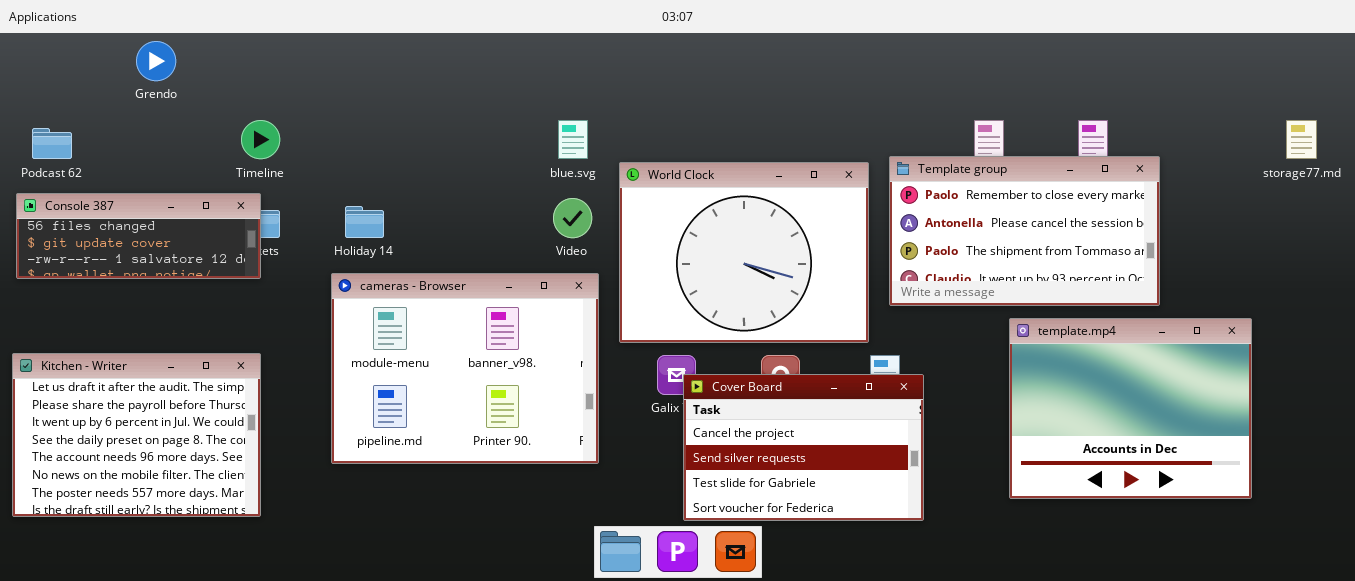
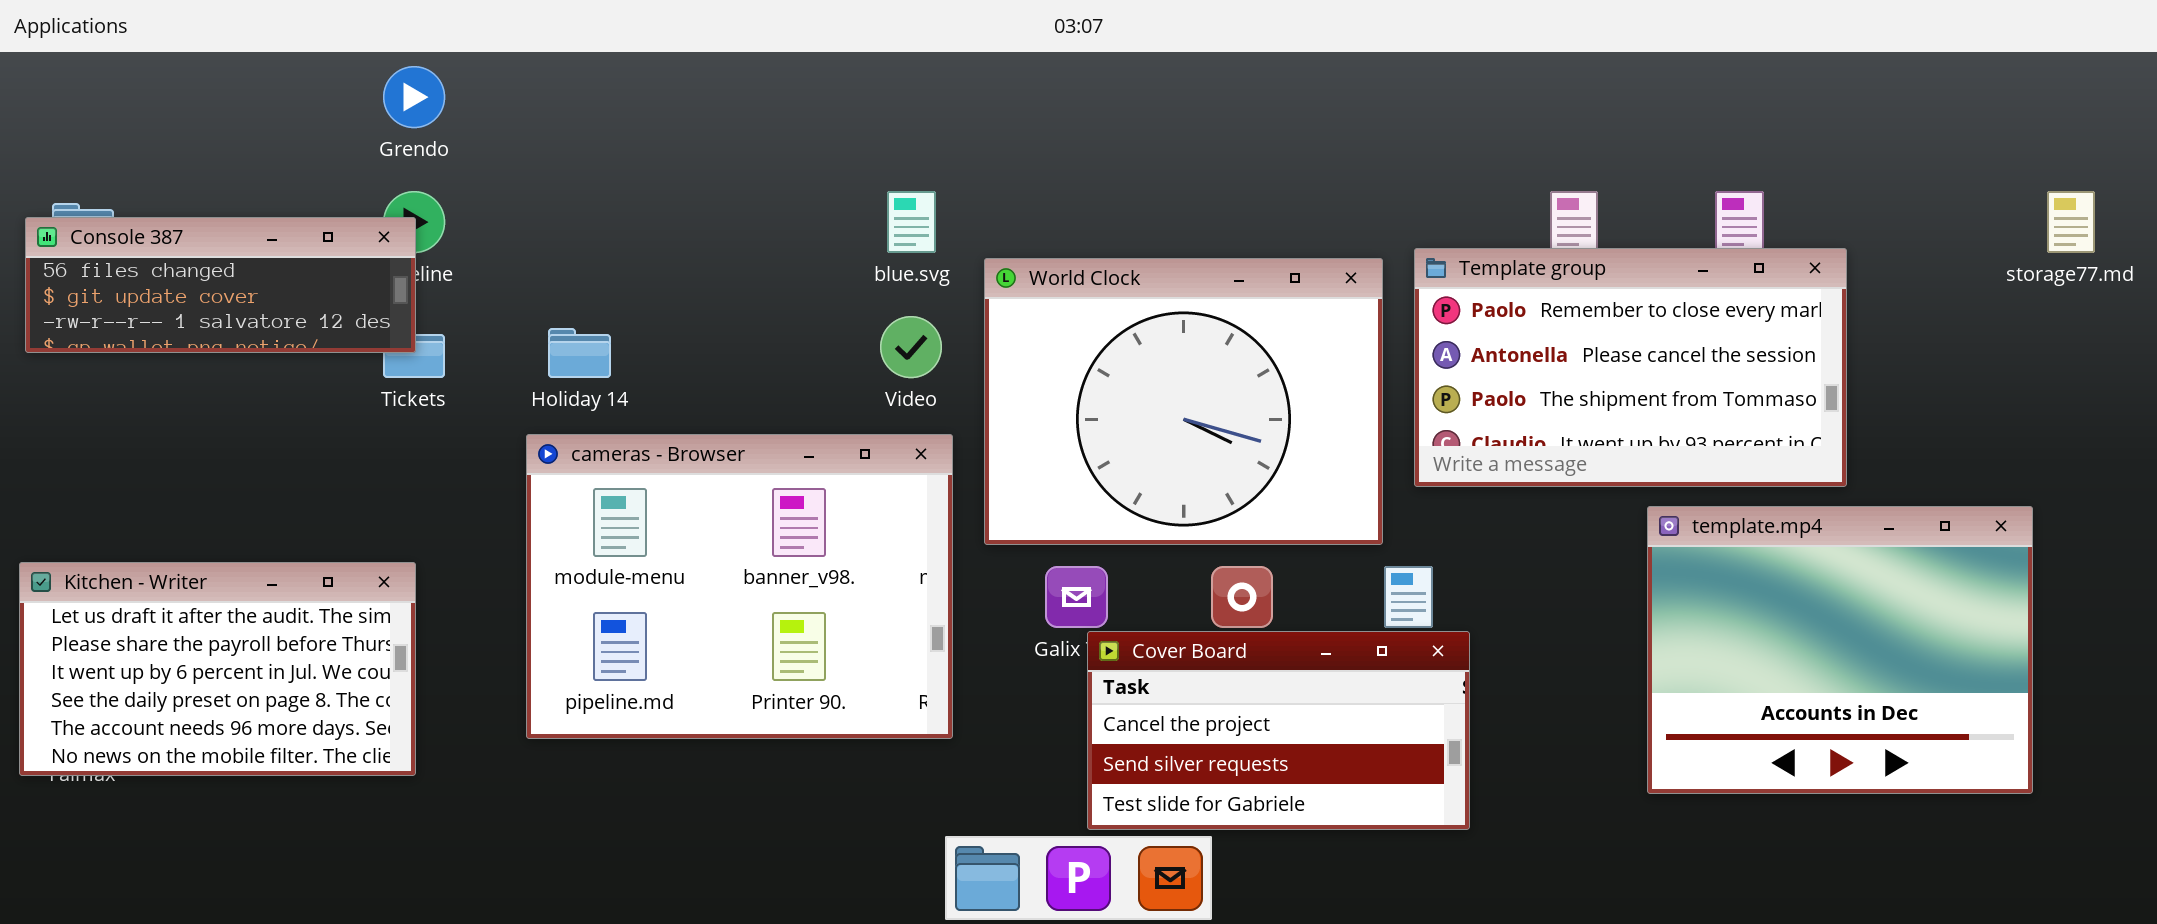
Grendo: [136,41,176,81] -> [383,66,445,128], moved
Console 387: [16,193,261,279] -> [25,217,416,353], moved
template.mp4: [1009,318,1252,499] -> [1647,506,2033,794], moved
Kitchen - Writer: [12,353,261,517] -> [19,562,416,776], resized
Cover Board: [683,374,924,521] -> [1087,631,1470,830], resized

